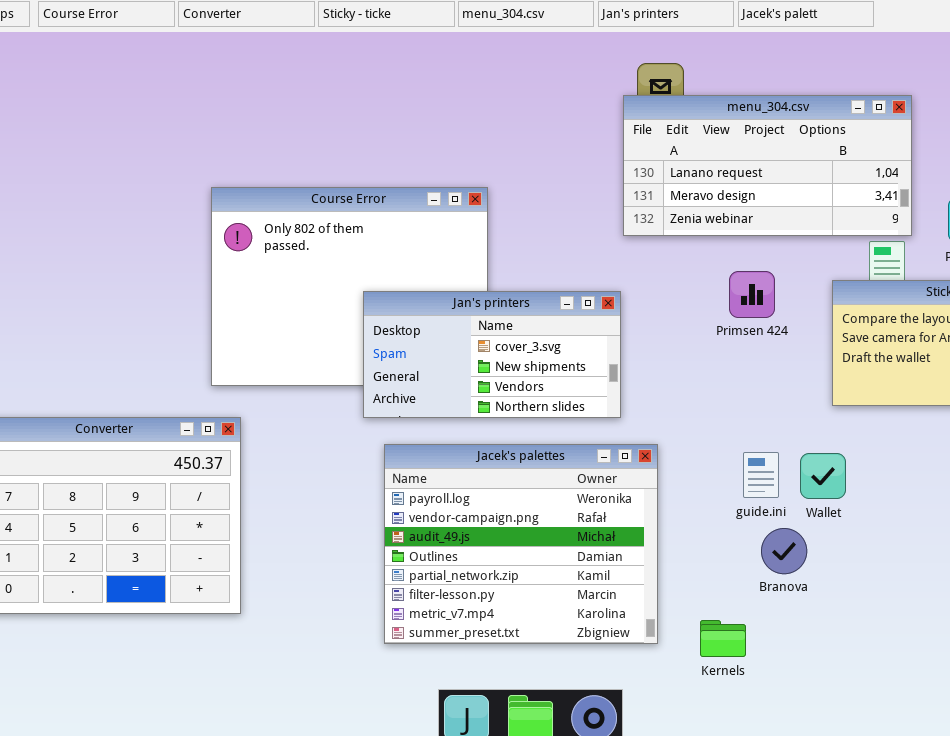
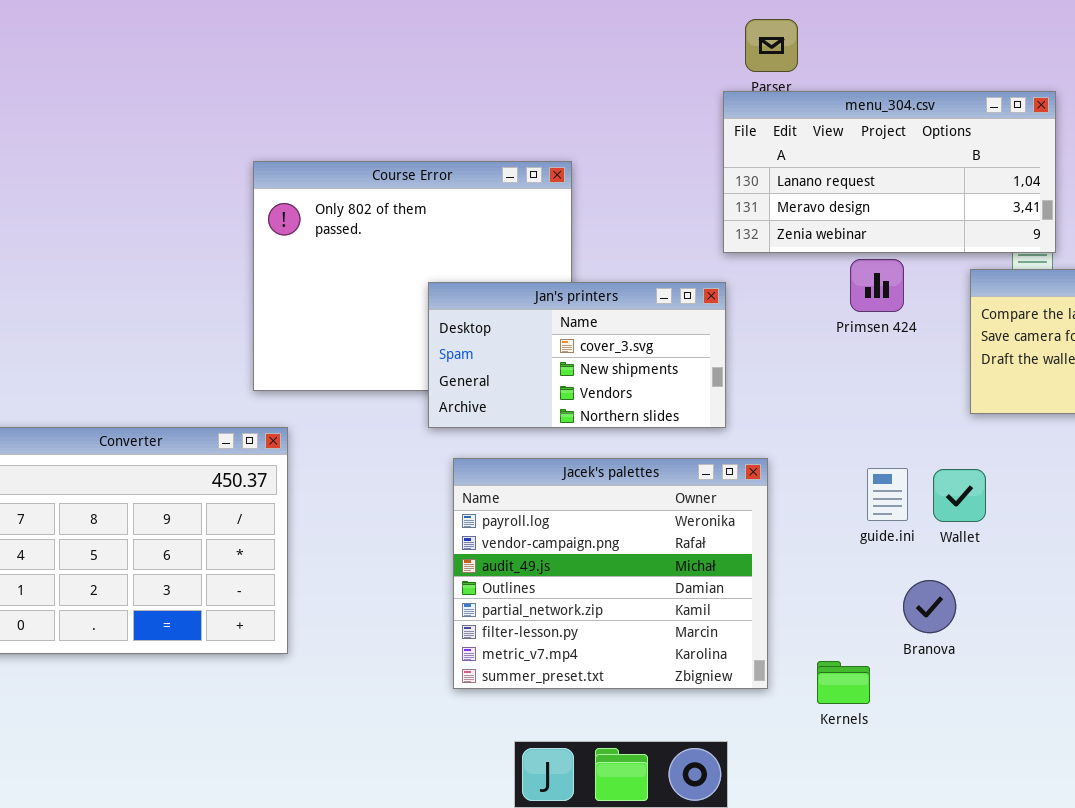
menu_304.csv: [623,95,912,236] -> [723,91,1056,253], moved
Branova: [761,528,807,574] -> [903,580,956,633], moved

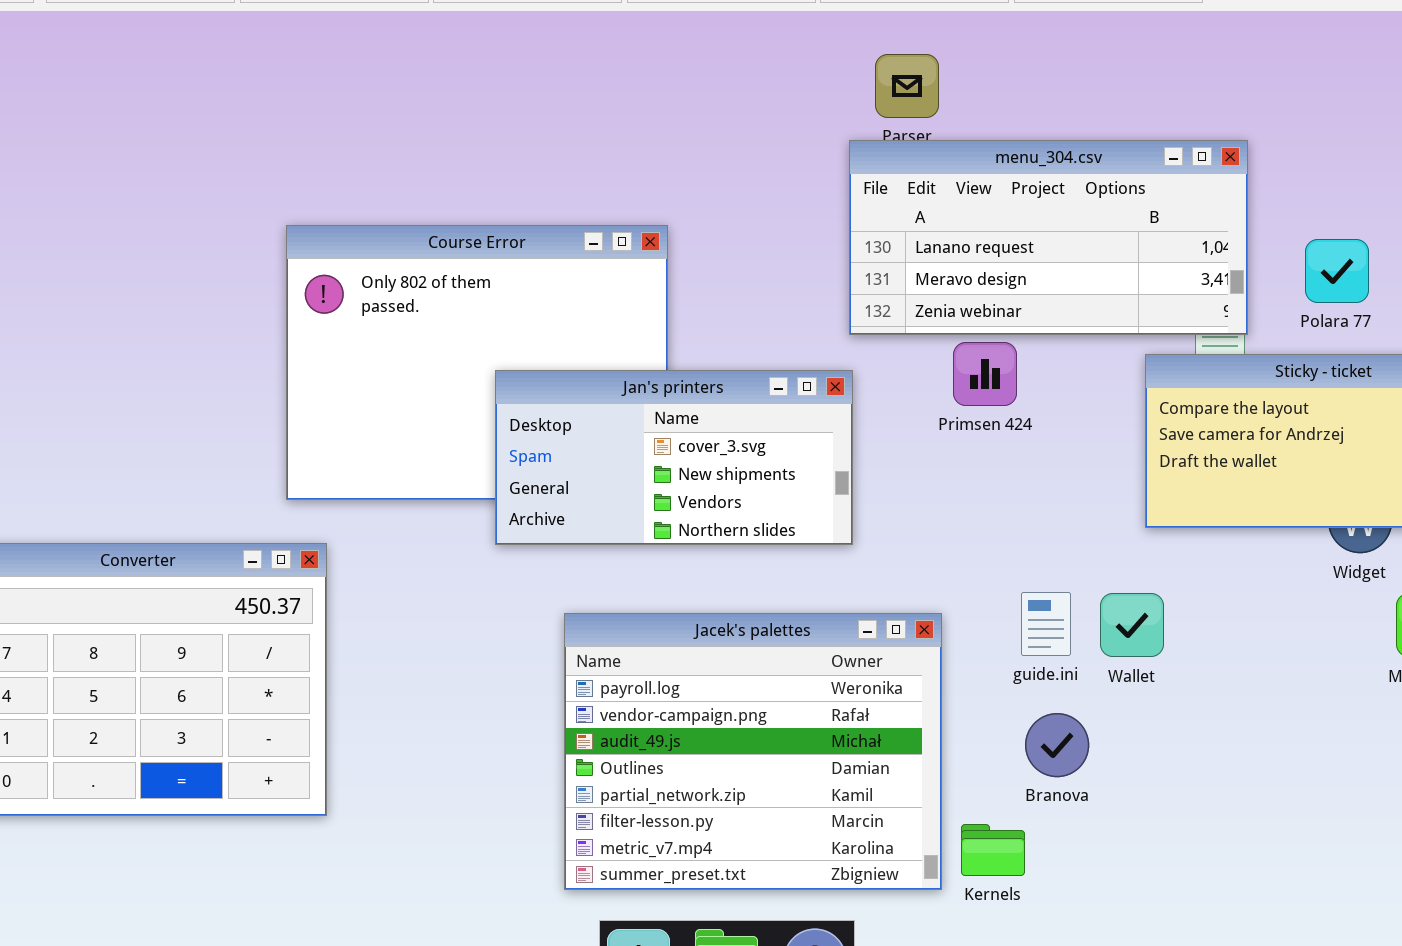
Primsen 424: [850,259,904,312] -> [953,342,1017,406], moved
Jacek's palettes: [453,458,768,689] -> [564,613,942,890], moved
Branova: [903,580,956,633] -> [1025,713,1089,777], moved

